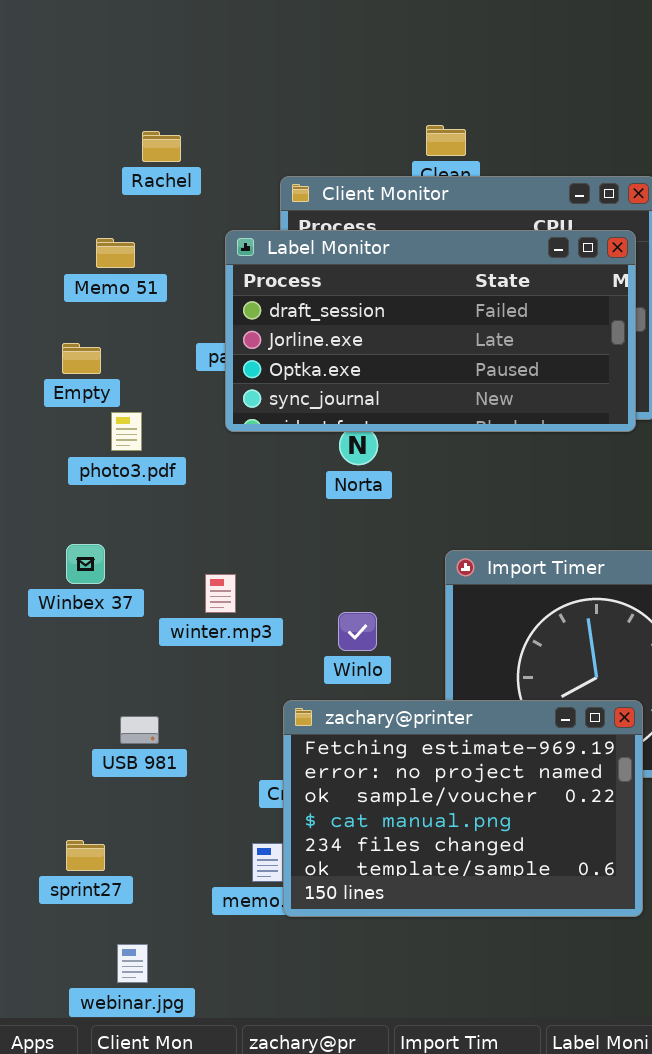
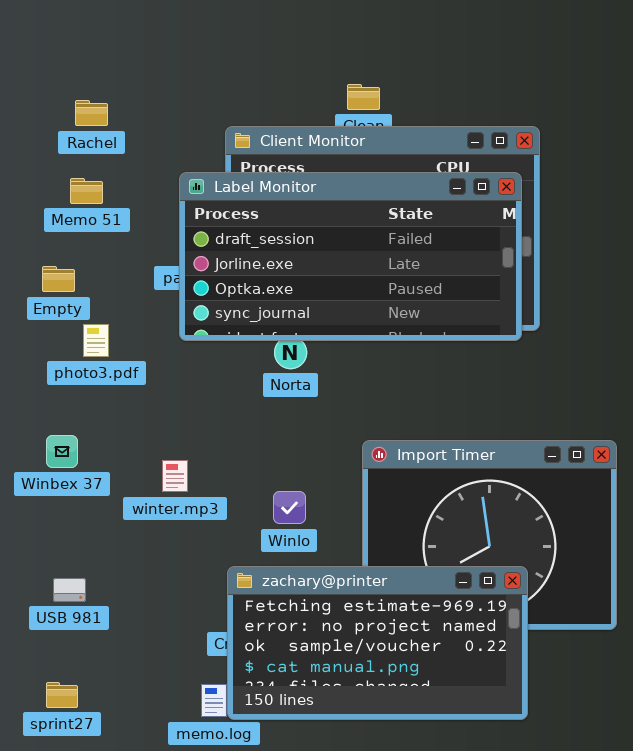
Rachel: [142,131,181,162] -> [75,100,108,126], moved
zachary@printer: [283,700,643,917] -> [227,566,528,720], resized
USB 981: [120,716,159,744] -> [53,578,86,602], moved

